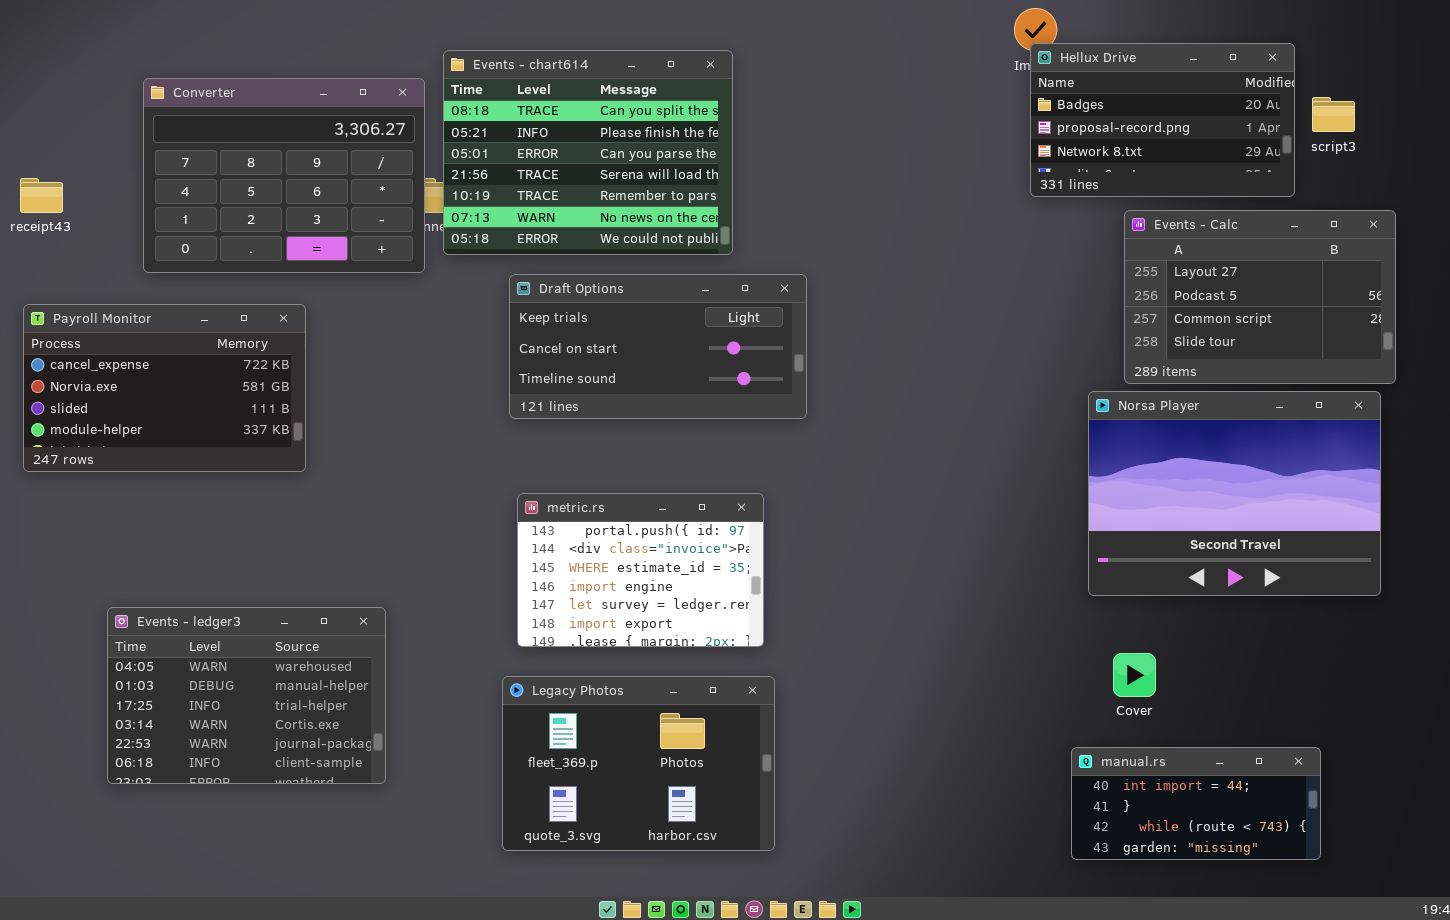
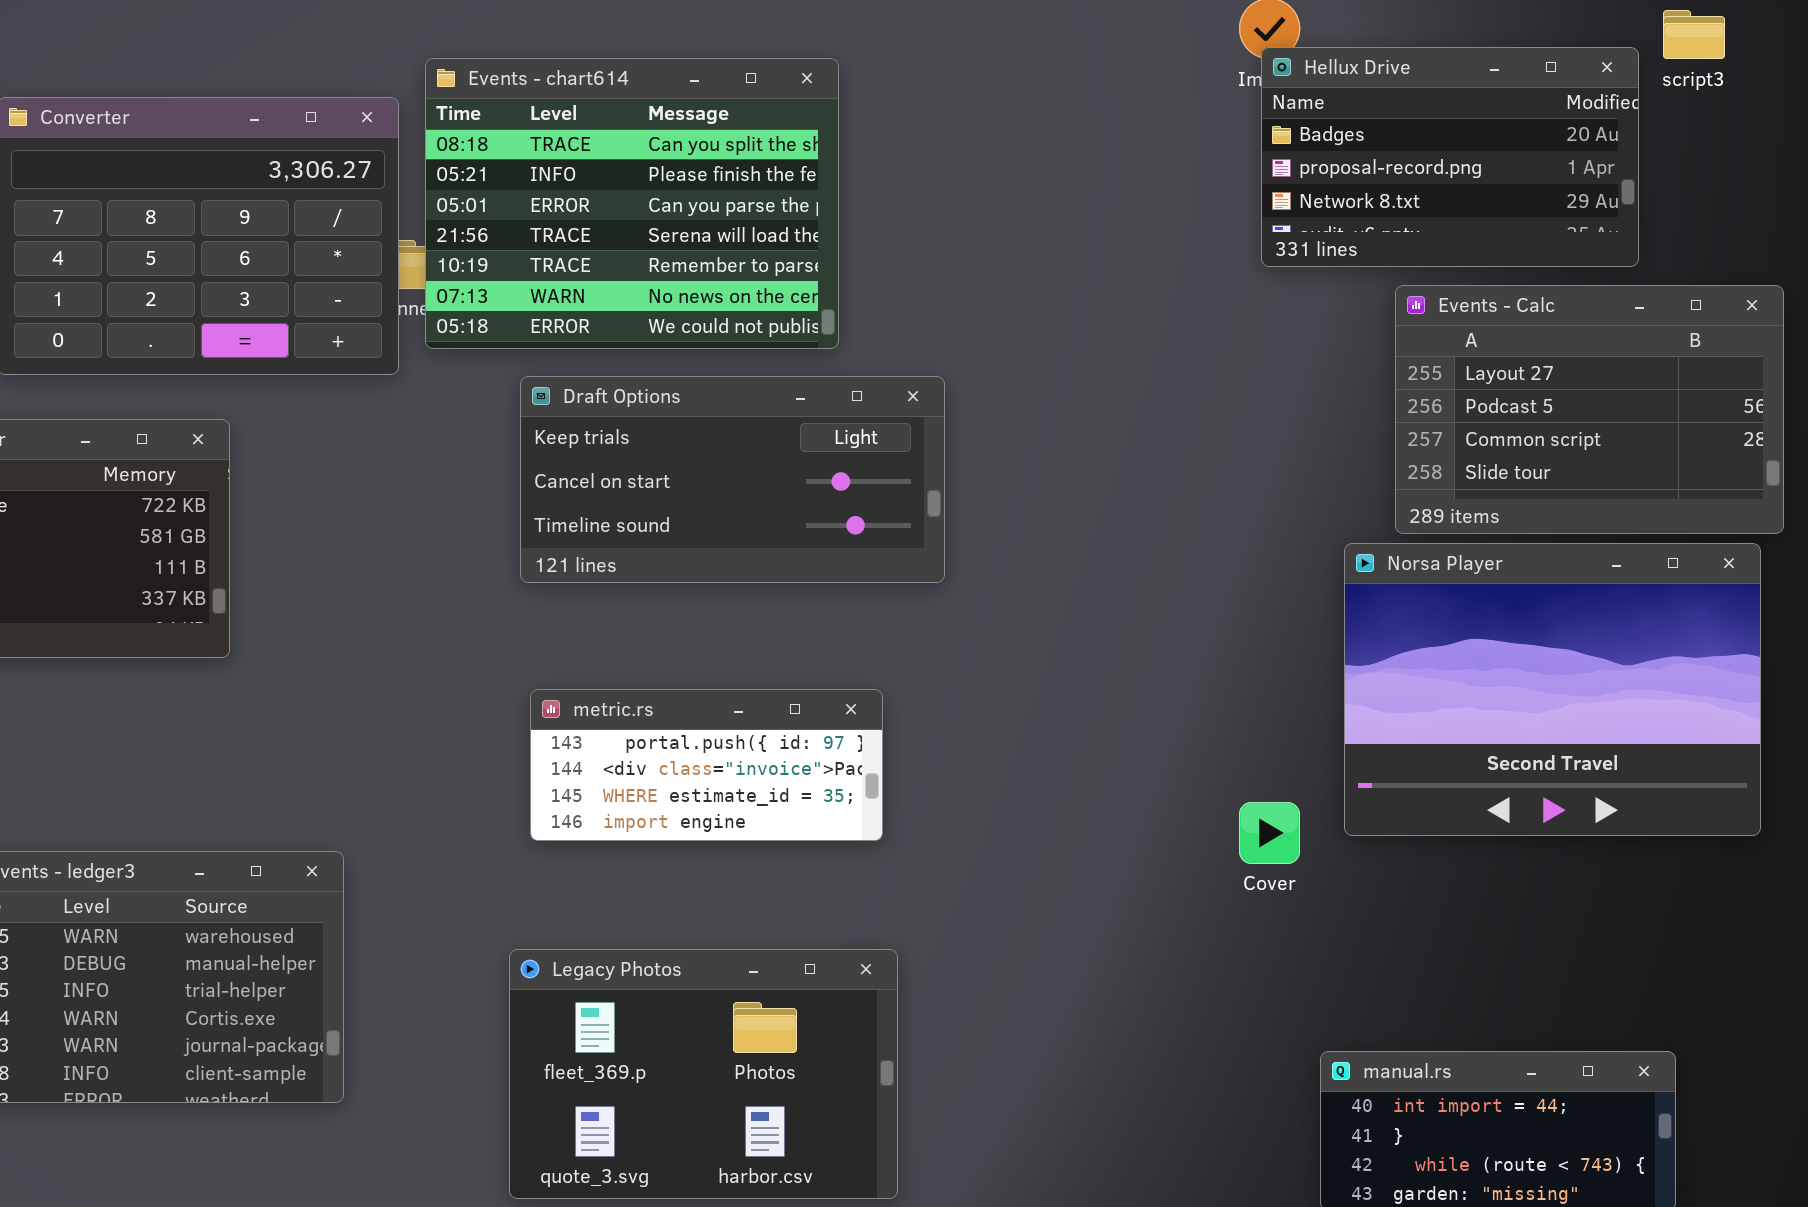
script3: [1312,97,1355,132] -> [1663,10,1725,59], moved
metric.rs: [517,493,764,647] -> [530,689,883,841], resized
Cover: [1113,653,1156,697] -> [1239,802,1300,864], moved

